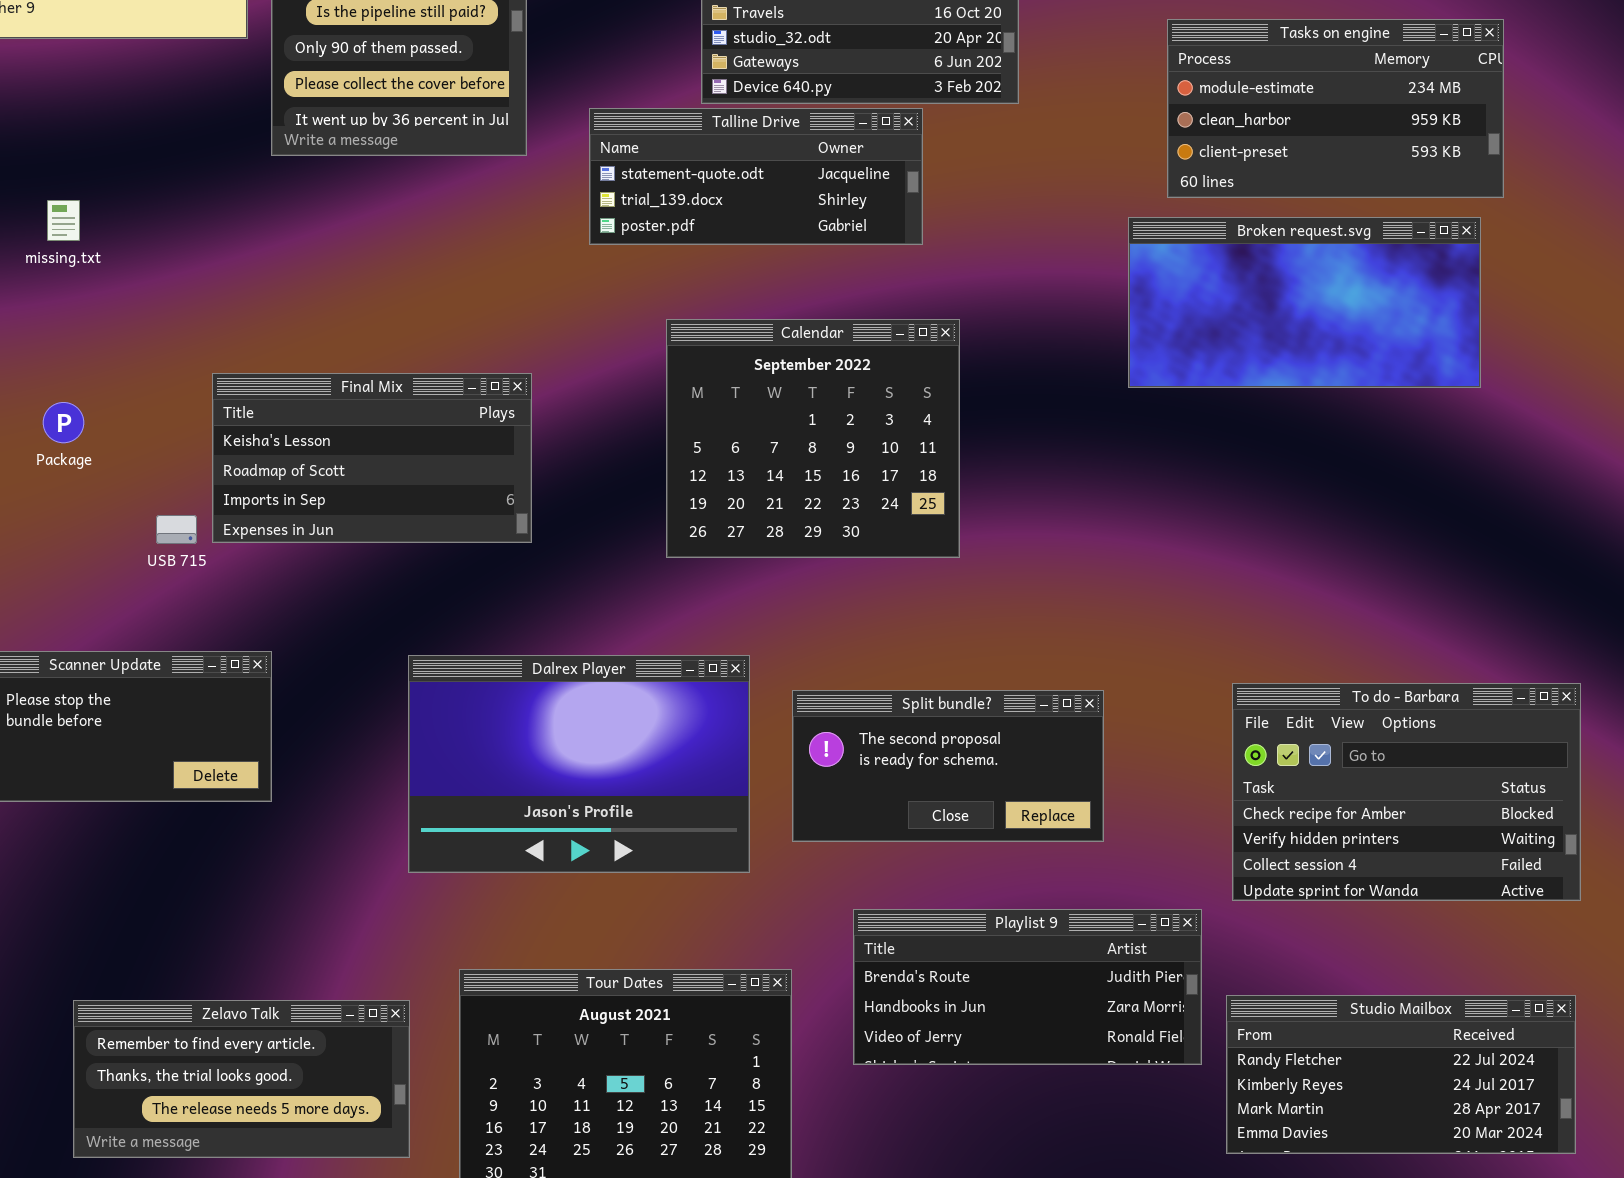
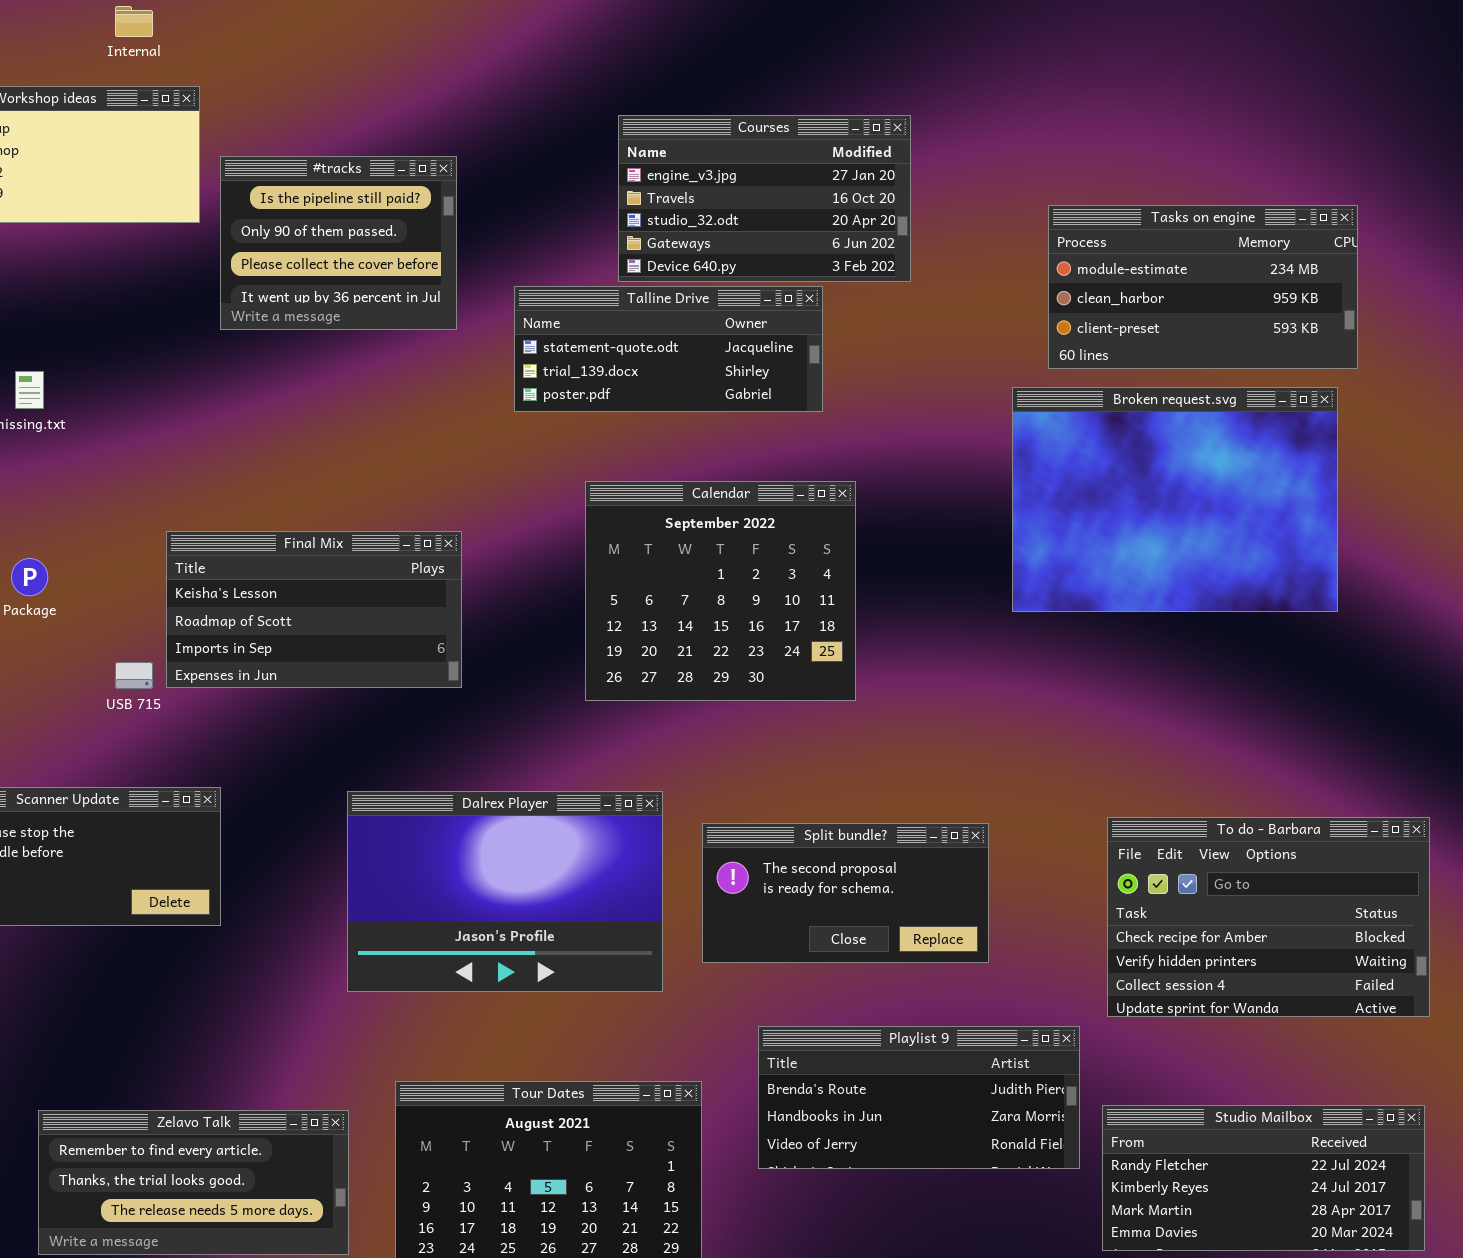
Broken request.svg: [1128,217,1481,388] -> [1012,387,1338,612], resized

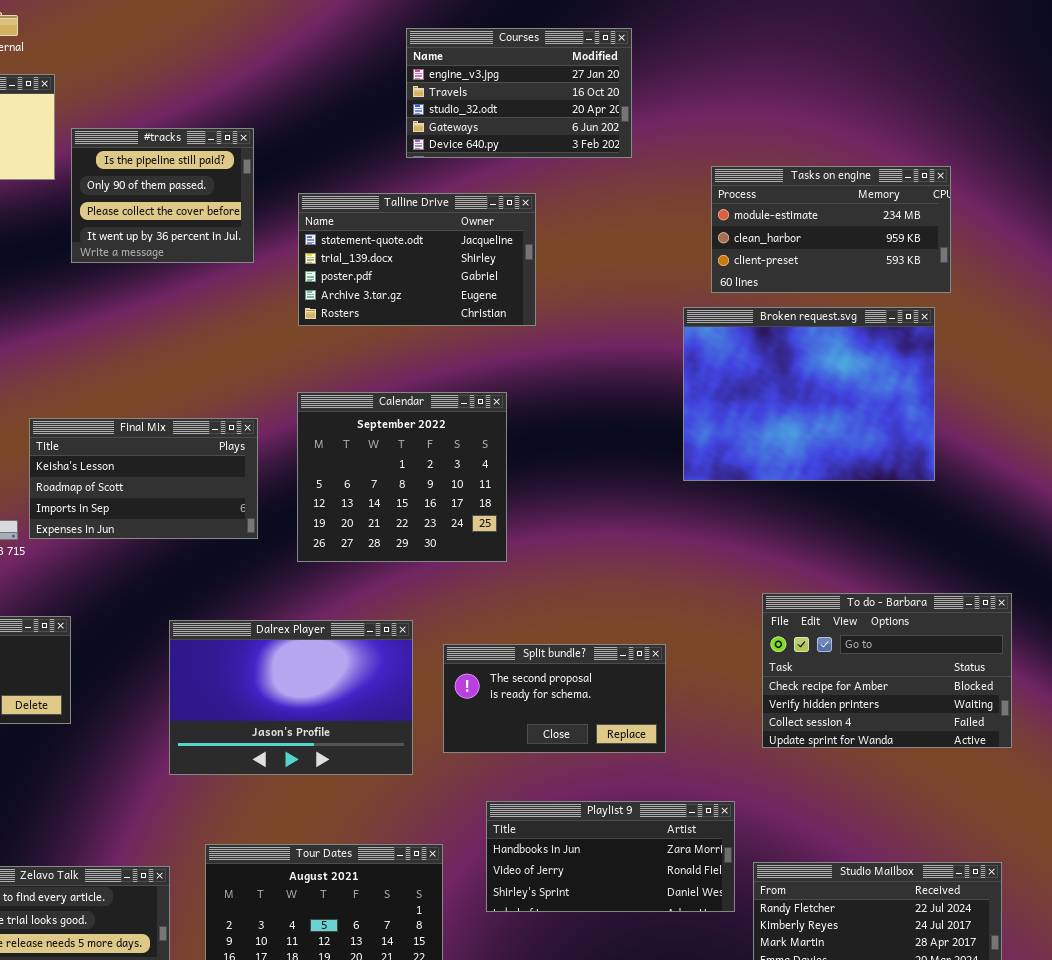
Courses: [618,115,911,282] -> [406,28,632,158], moved
Talline Drive: [514,286,823,412] -> [298,193,536,326], resized
Calendar: [585,481,856,701] -> [297,392,507,562], moved
To do - Barbara: [1107,817,1430,1017] -> [762,593,1012,748], moved
Playlist 9: [758,1026,1080,1169] -> [486,801,735,912], scrolled down 1 row

